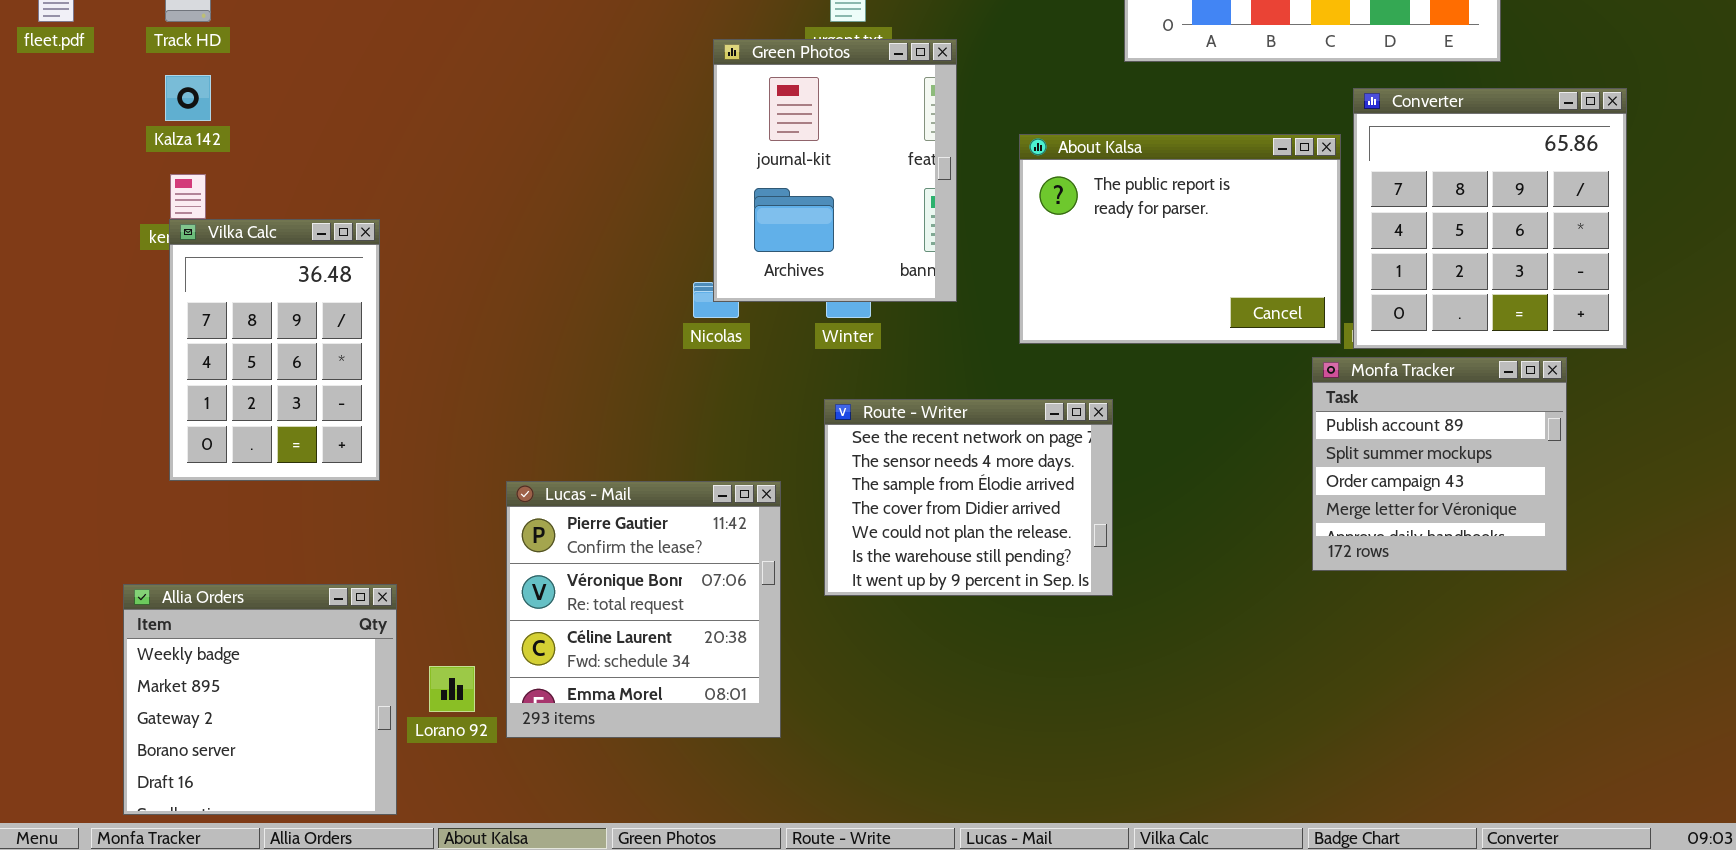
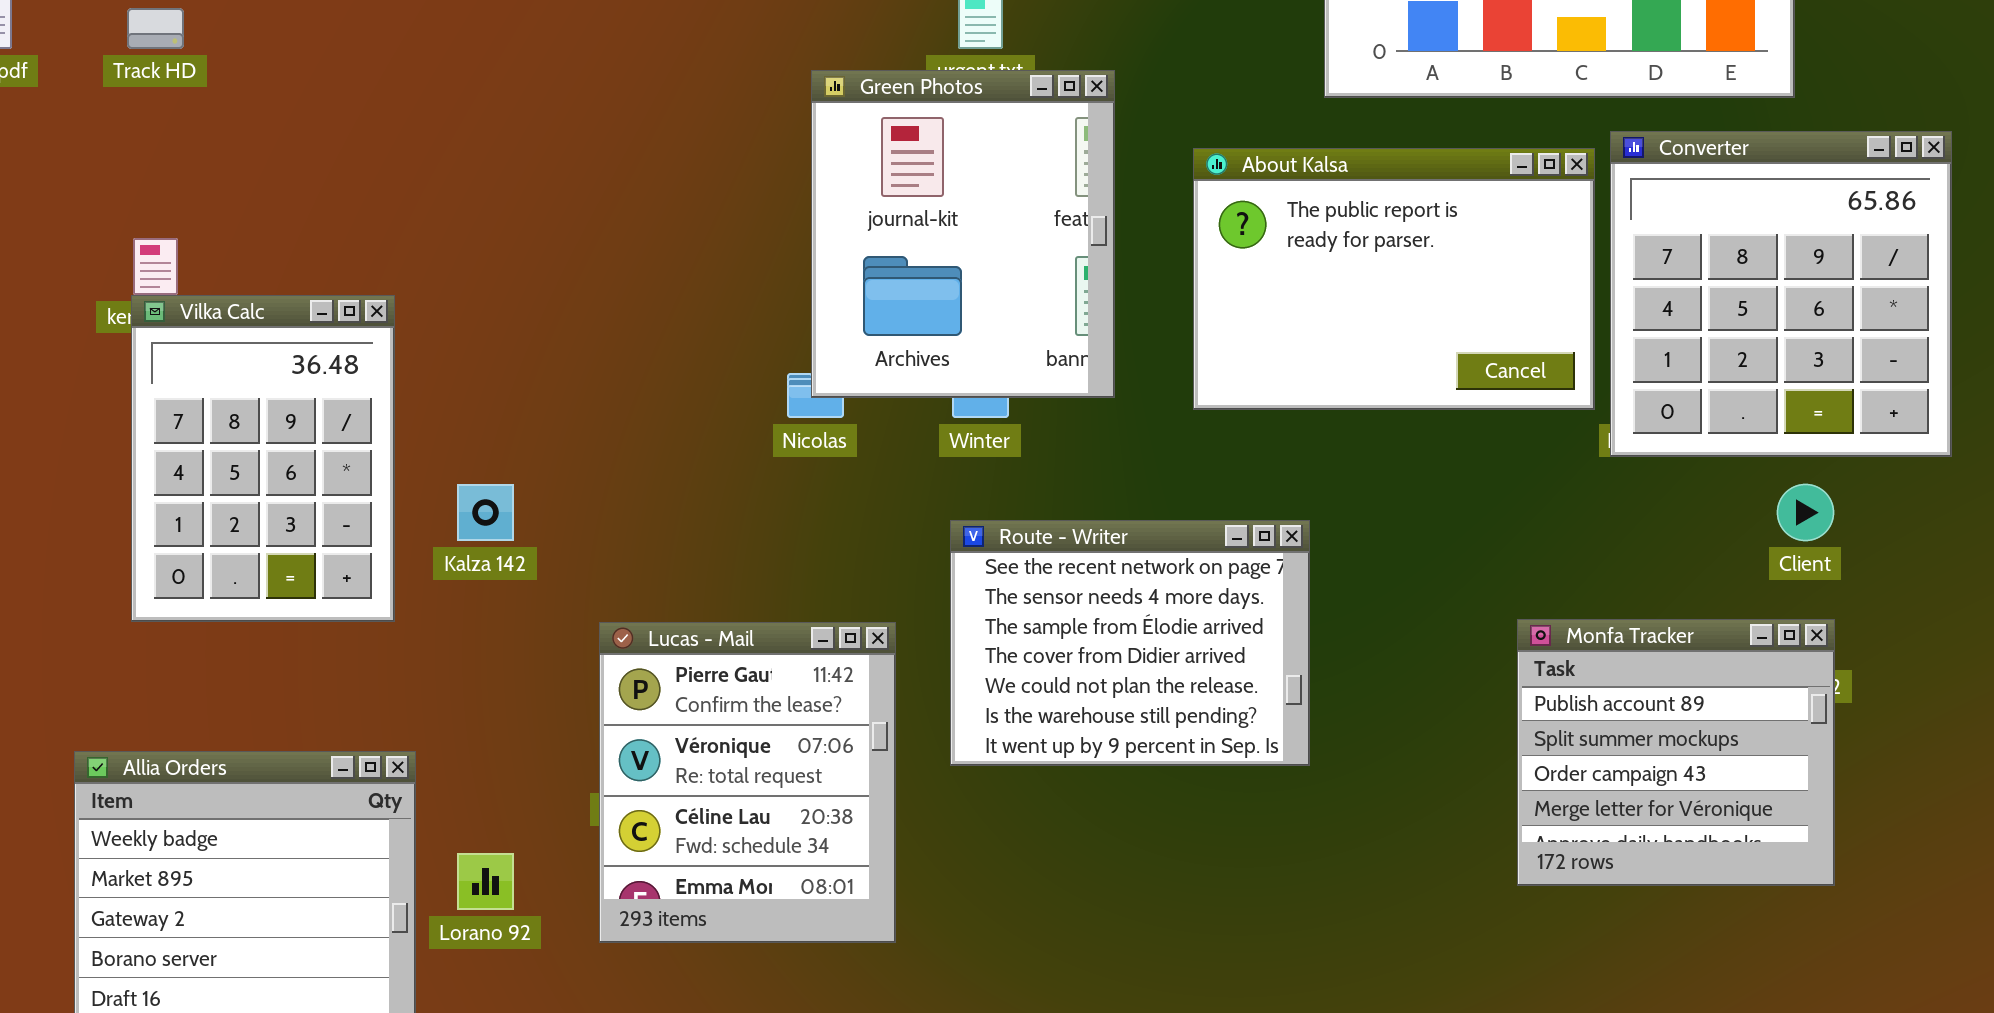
Kalza 142: [165,75,211,121] -> [457,484,514,541], moved
About Kalsa: [1019,134,1341,344] -> [1193,148,1595,410], moved
Monfa Tracker: [1312,357,1567,571] -> [1517,619,1835,886], moved
Lucas - Mail: [506,481,781,738] -> [599,622,896,943], resized

